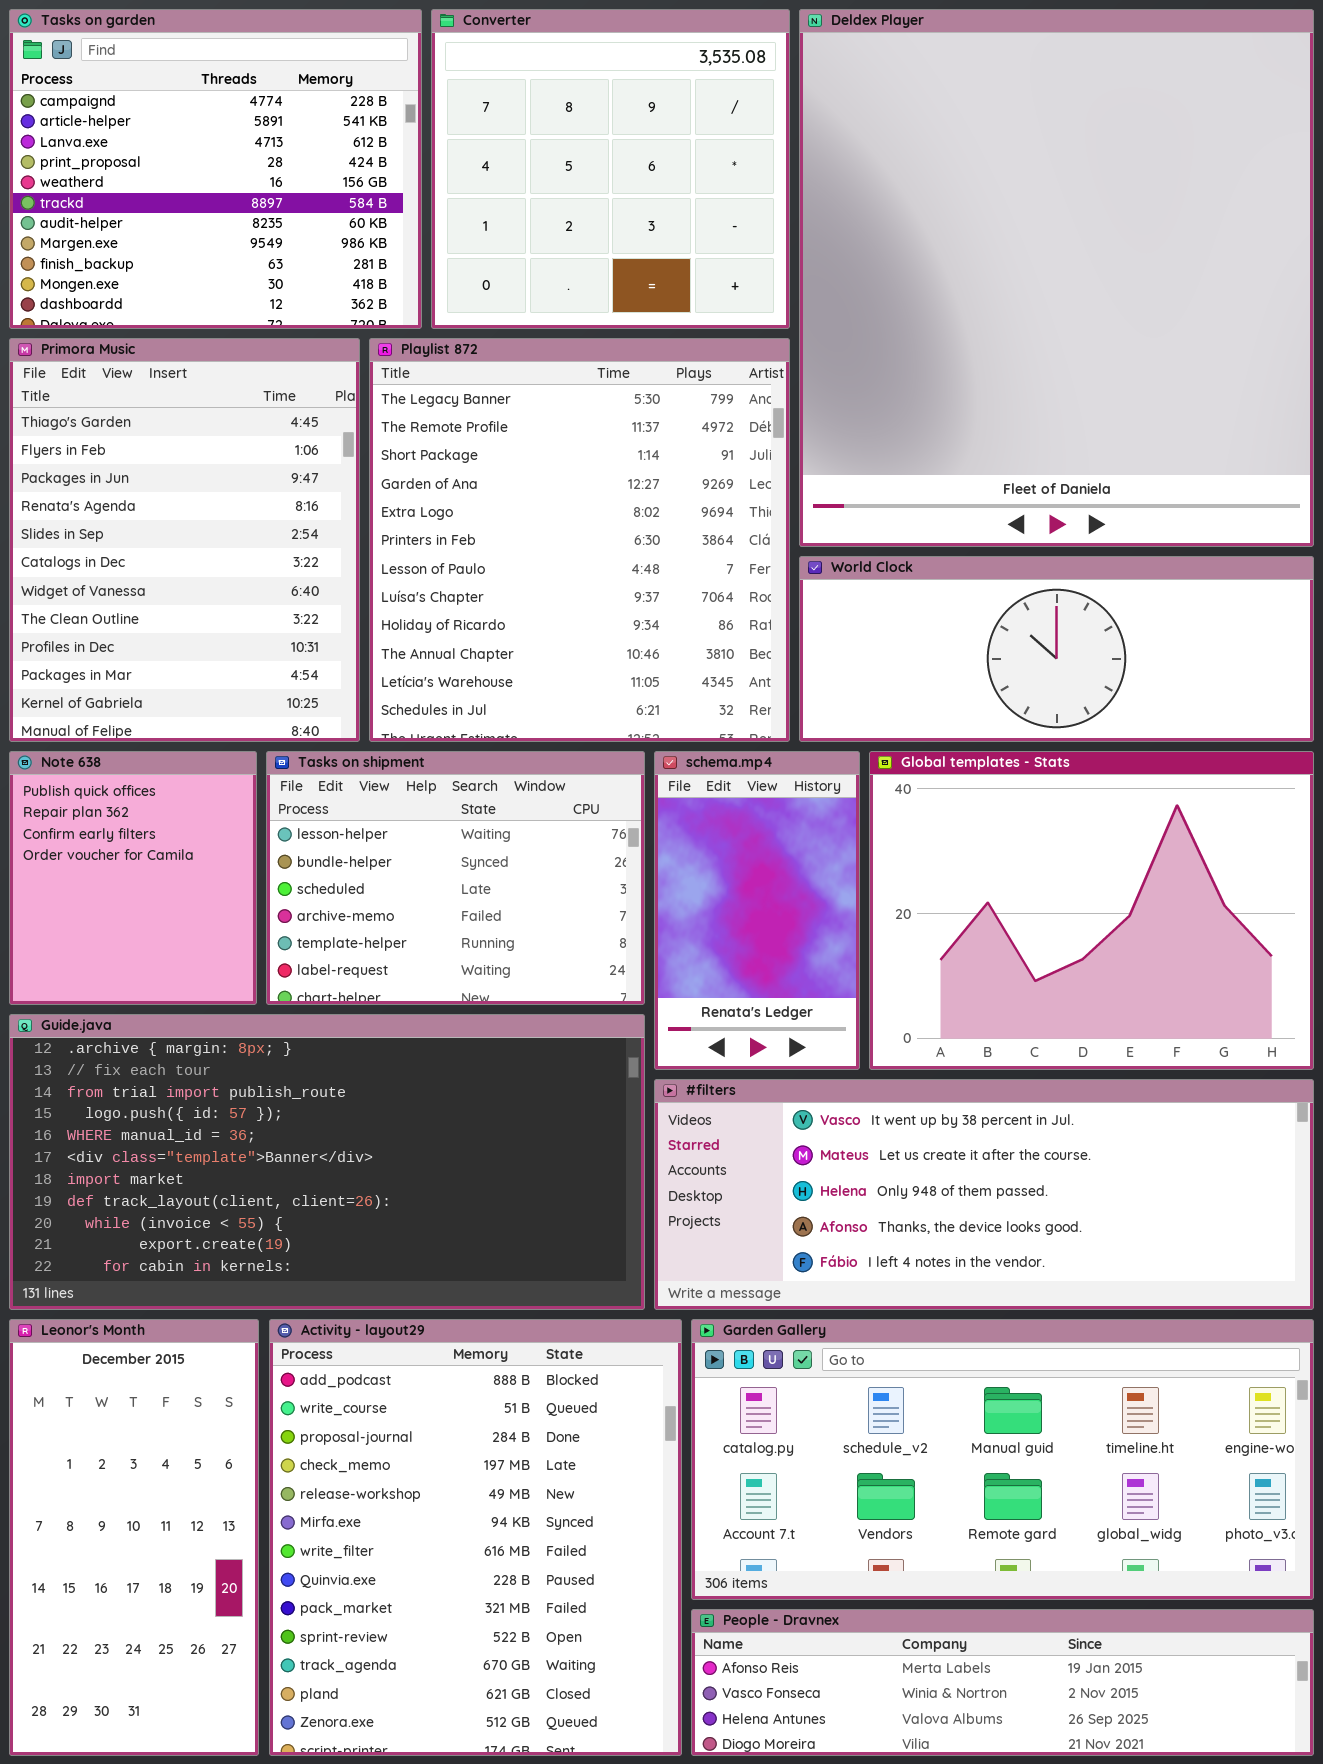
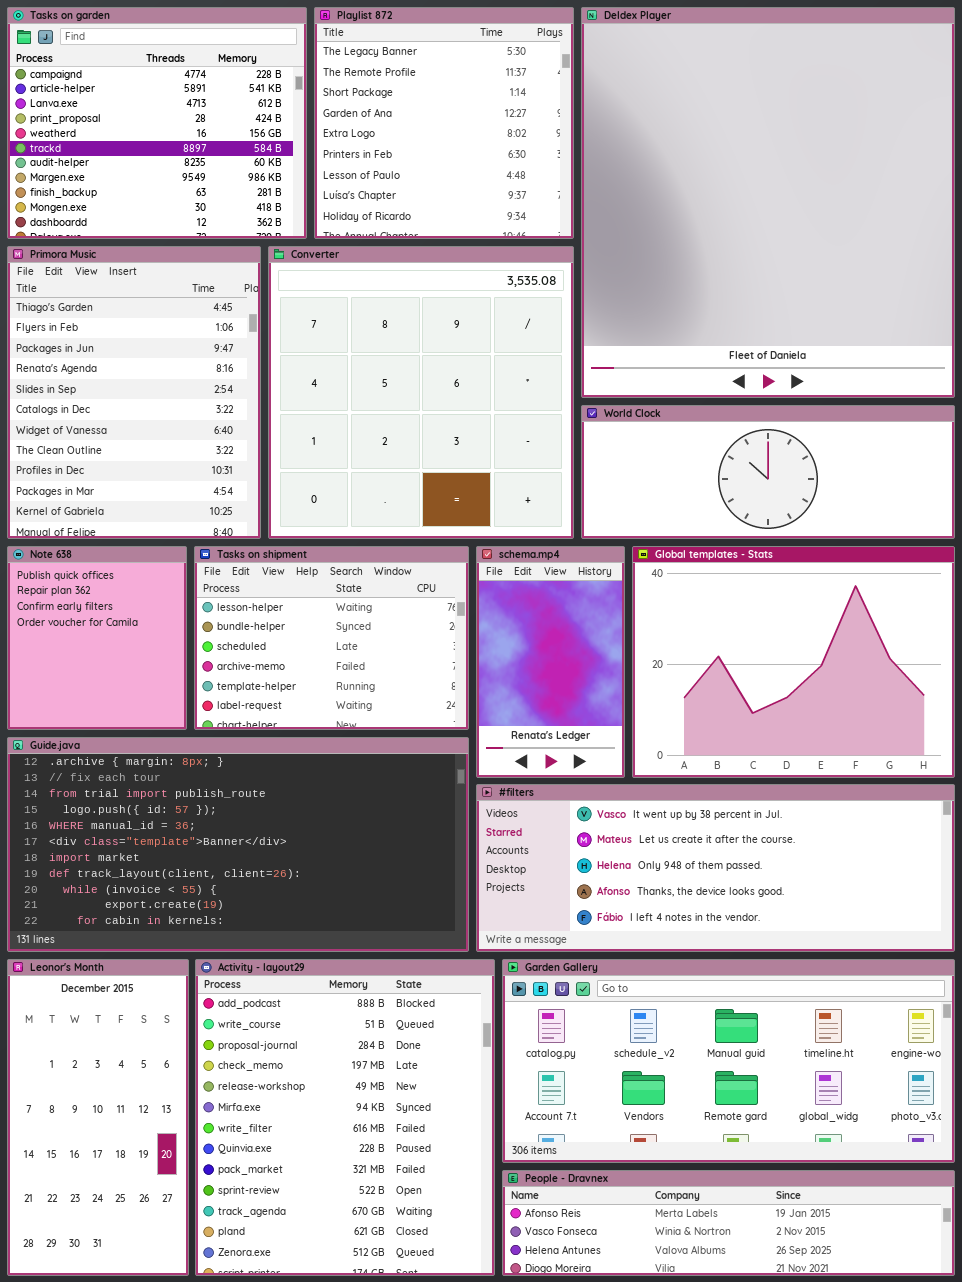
Converter: [431,9,790,329] -> [268,246,574,539], moved, resized
Playlist 872: [369,338,790,742] -> [314,7,574,239], moved, resized

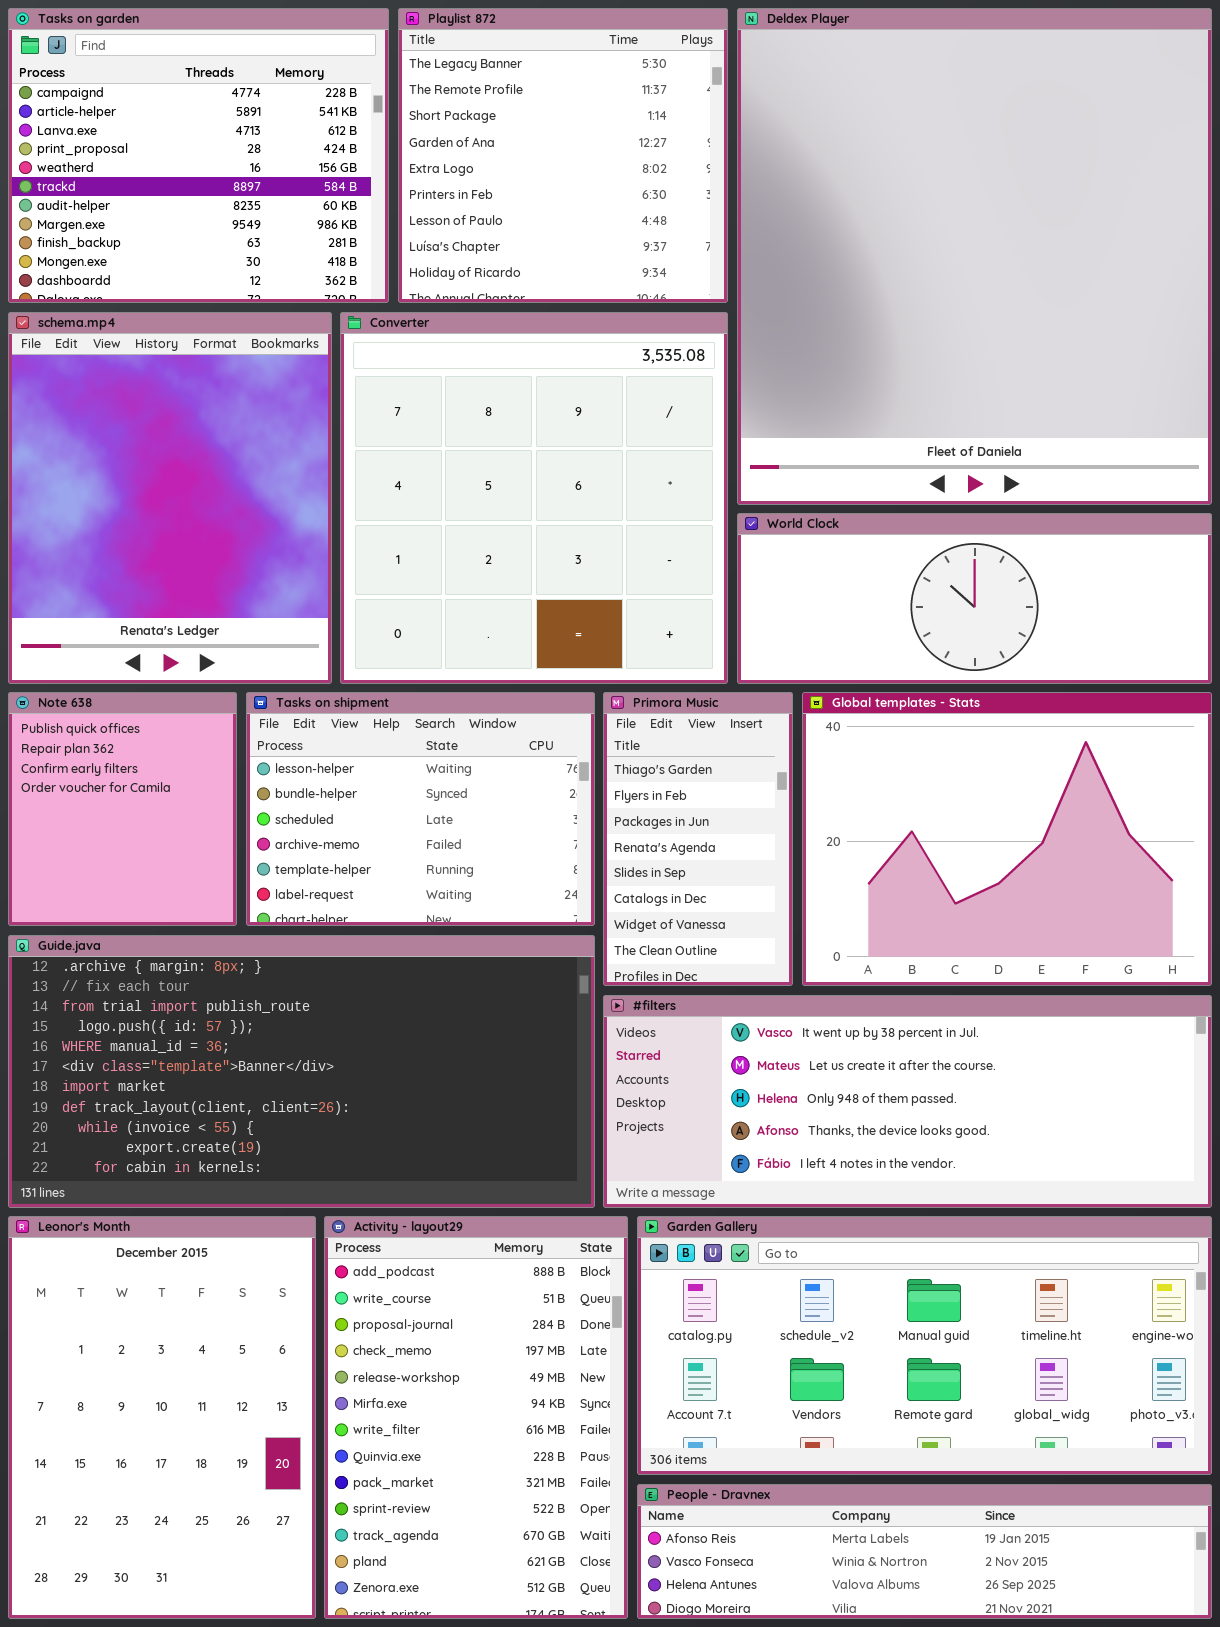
Primora Music: [7,246,261,539] -> [603,692,793,986], moved, resized
schema.mp4: [476,546,625,778] -> [8,312,332,684], moved, resized
Leonor's Month: [7,959,189,1276] -> [8,1216,316,1619], resized
Activity - layout29: [195,959,495,1276] -> [324,1216,628,1619], resized

